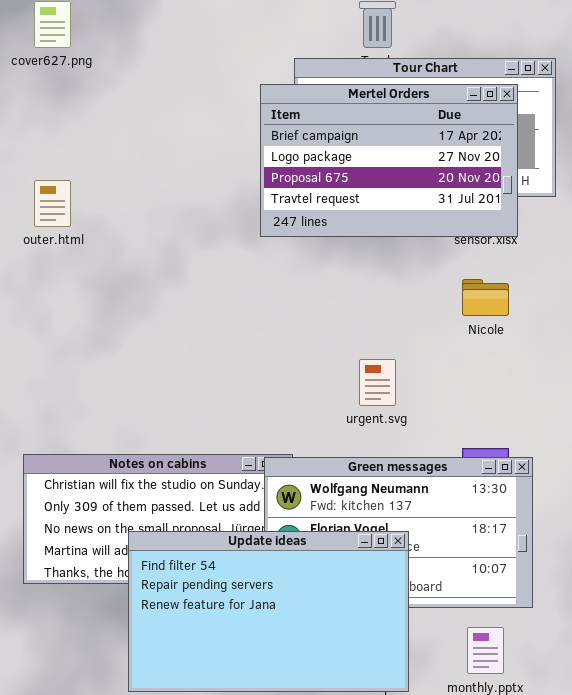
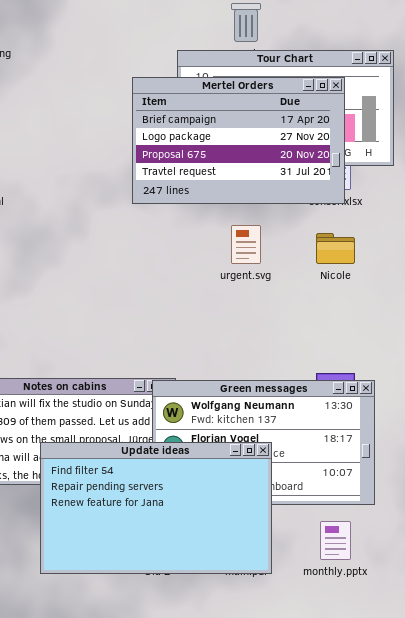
Mertel Orders: [260,84,518,237] -> [132,77,345,204], moved
urgent.svg: [359,359,396,406] -> [231,225,261,264], moved

